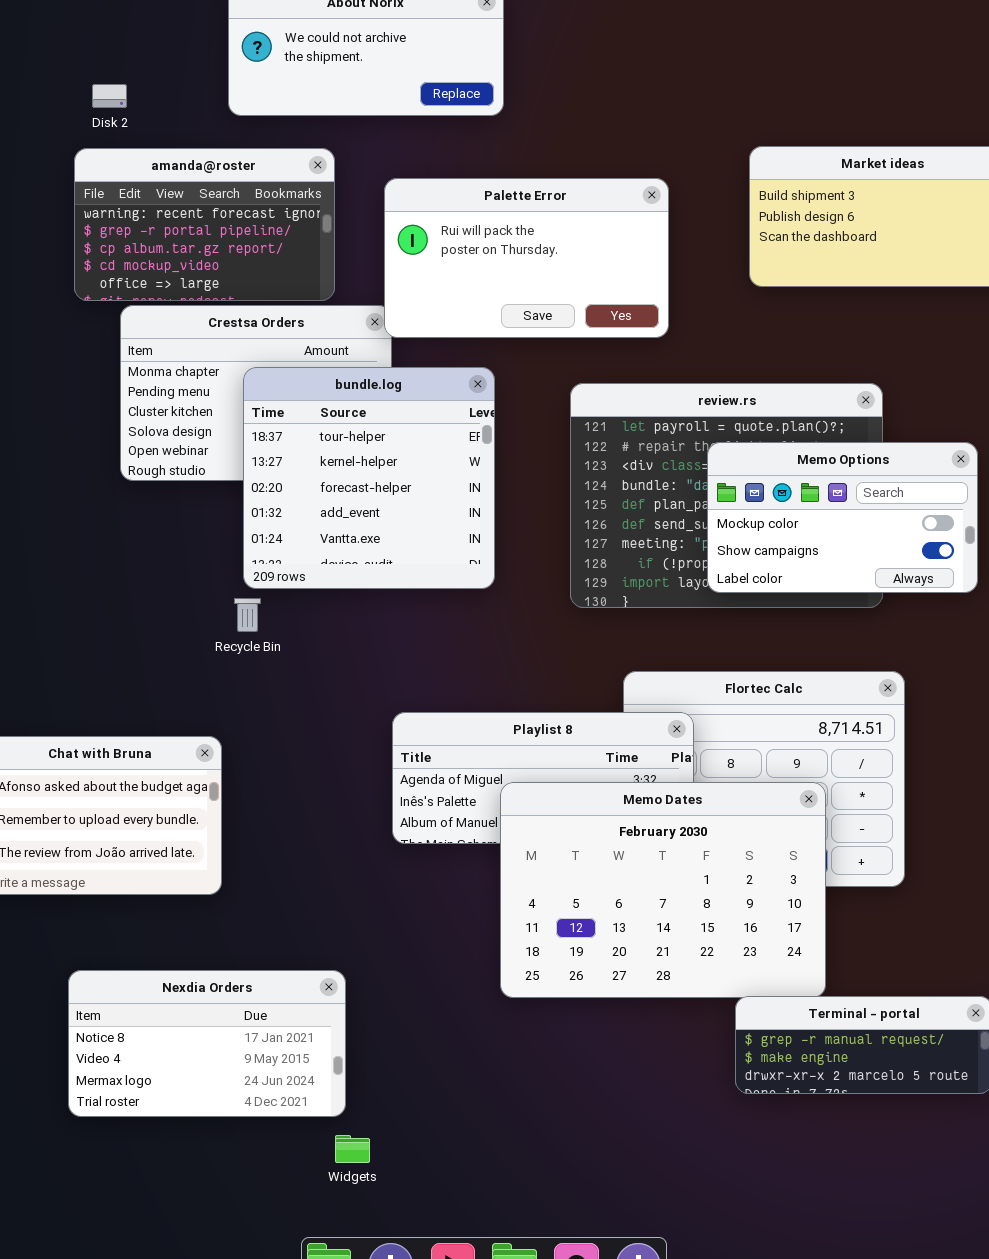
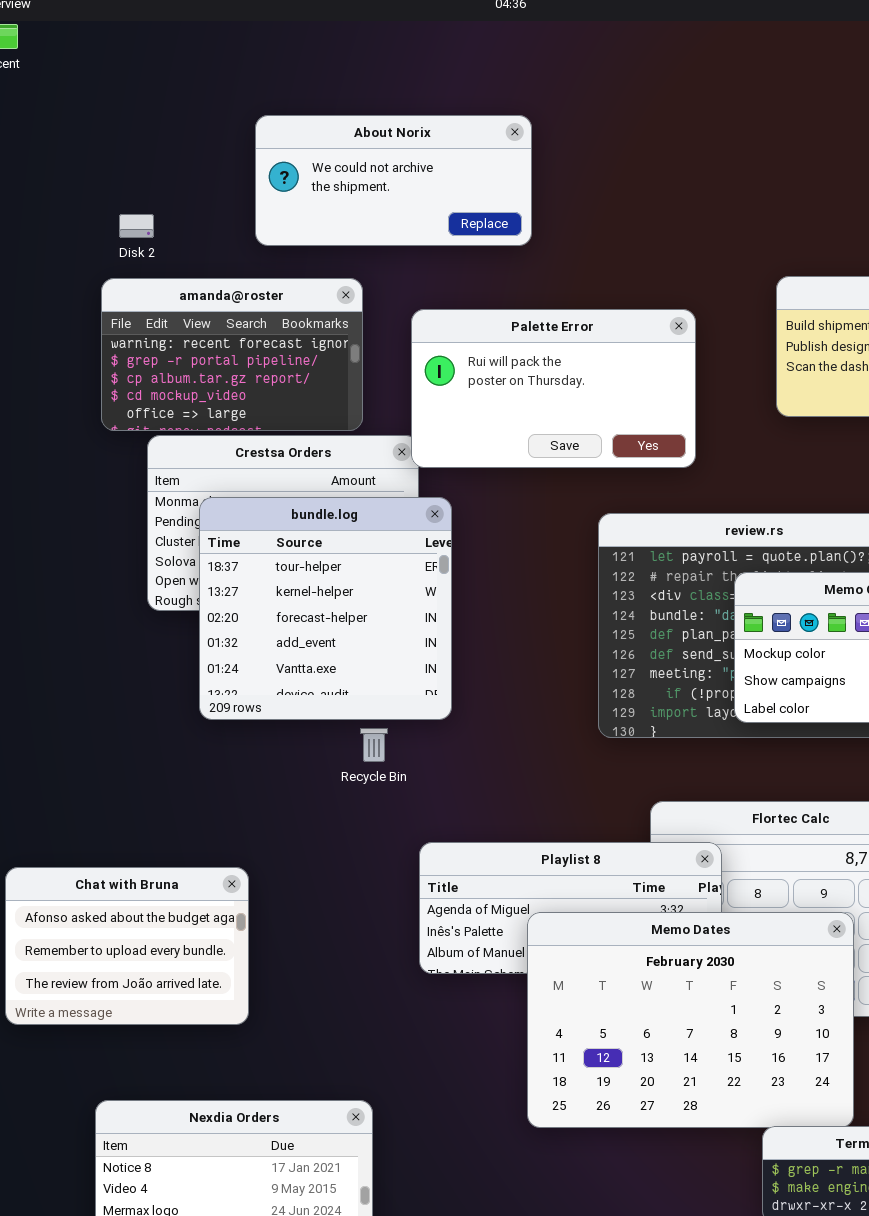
bundle.log: [243,367,495,589] -> [199,497,452,720], moved
Recycle Bin: [234,598,261,632] -> [360,728,388,762], moved

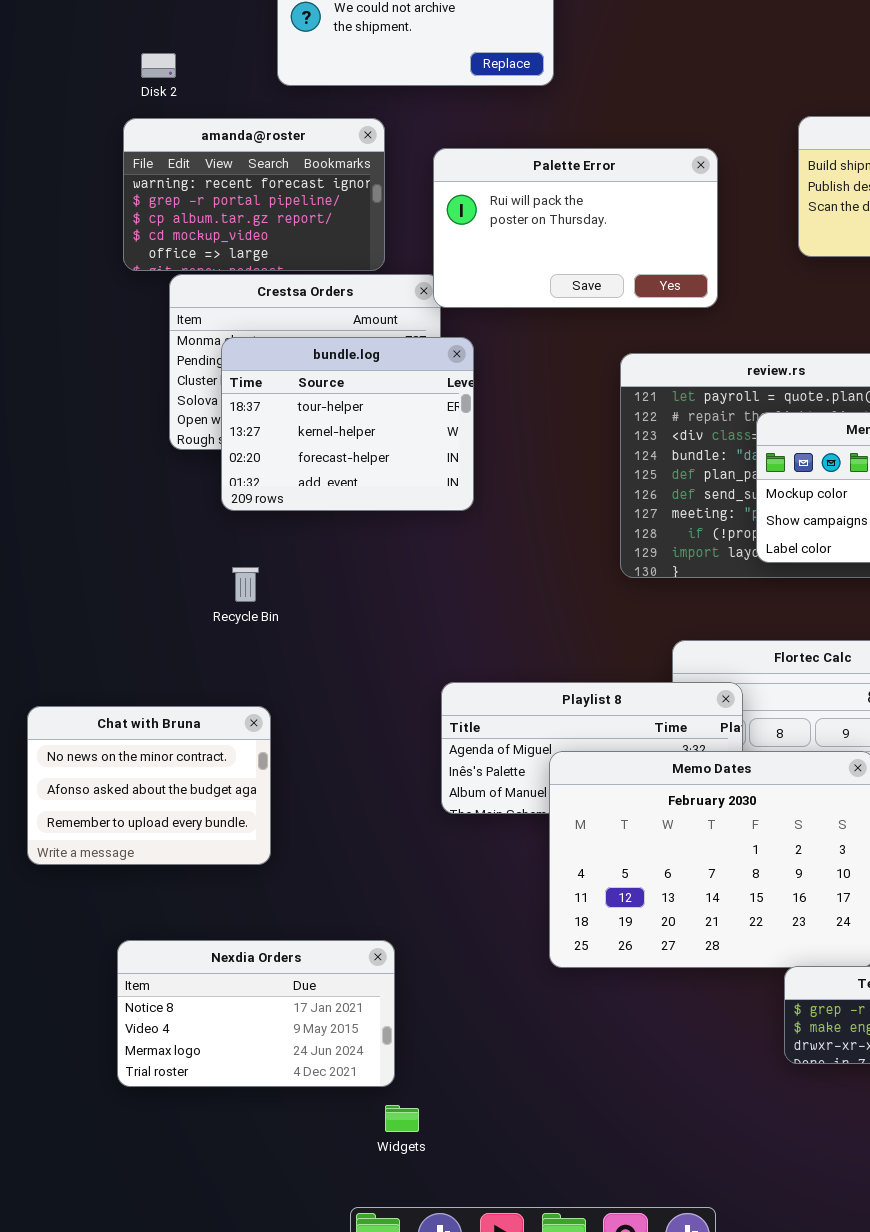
bundle.log: [199,497,452,720] -> [221,337,474,511], resized
Recycle Bin: [360,728,388,762] -> [232,567,259,602], moved
Chat with Bruna: [5,867,249,1025] -> [27,706,271,865], scrolled up 1 row

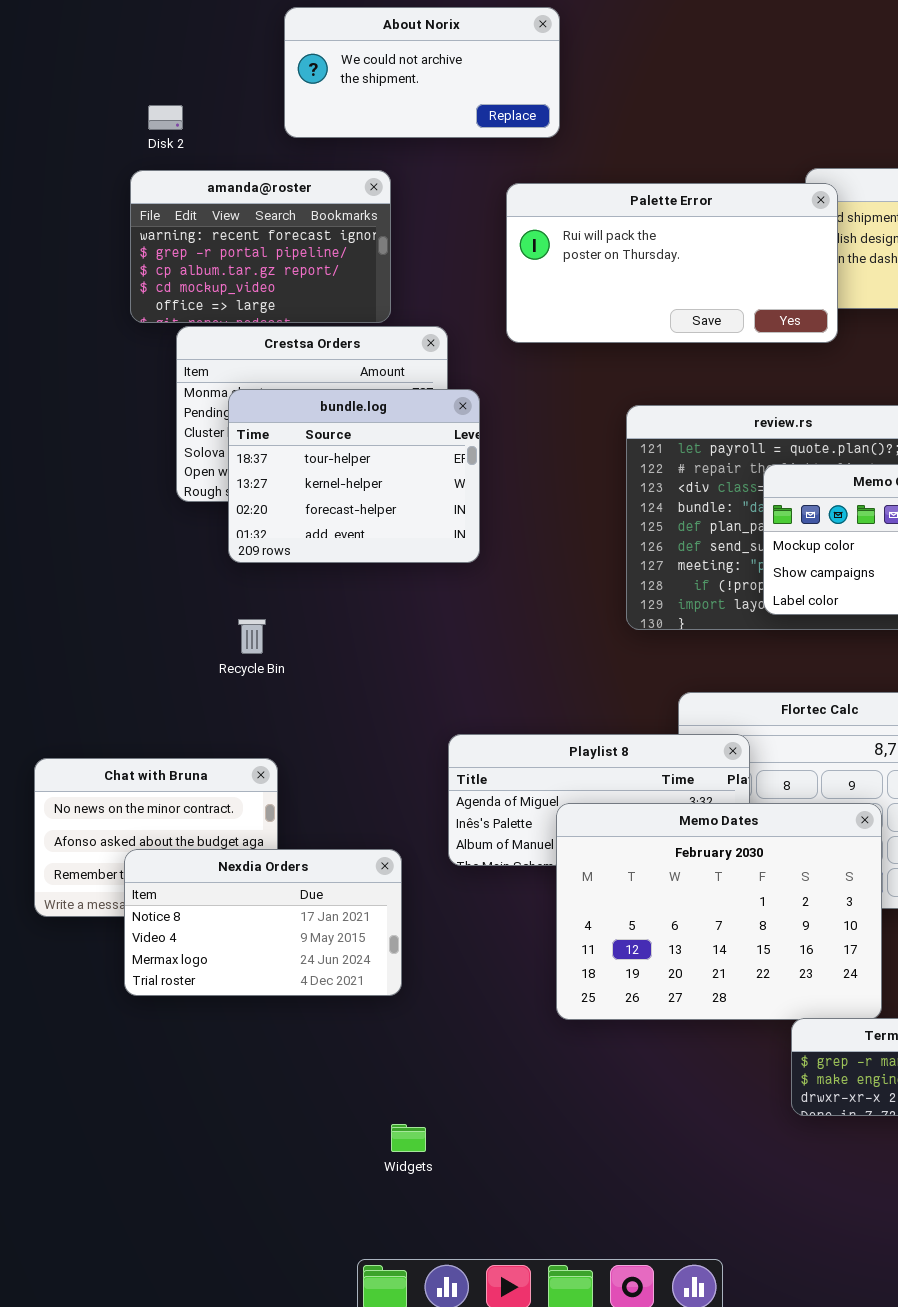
Palette Error: [433,148,718,308] -> [506,183,838,343], moved, resized
Nexdia Orders: [117,940,395,1087] -> [124,849,402,996], moved
Widgets: [385,1105,419,1132] -> [391,1124,426,1152], moved

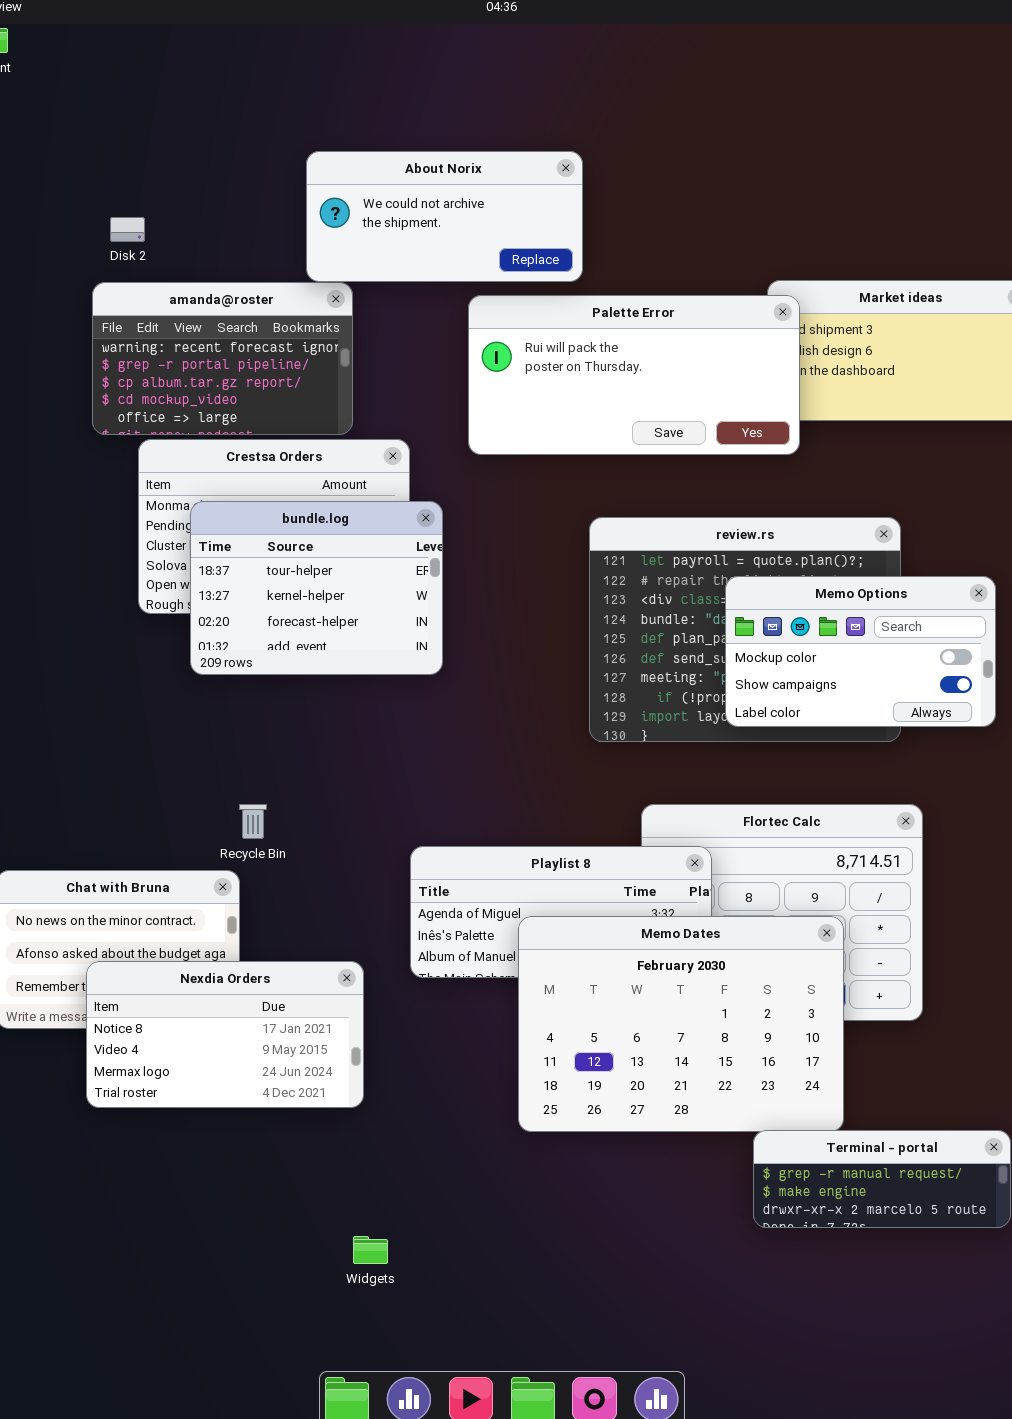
About Norix: [284,7,560,138] -> [306,151,583,282], moved
Recycle Bin: [238,619,266,654] -> [239,804,267,839], moved

